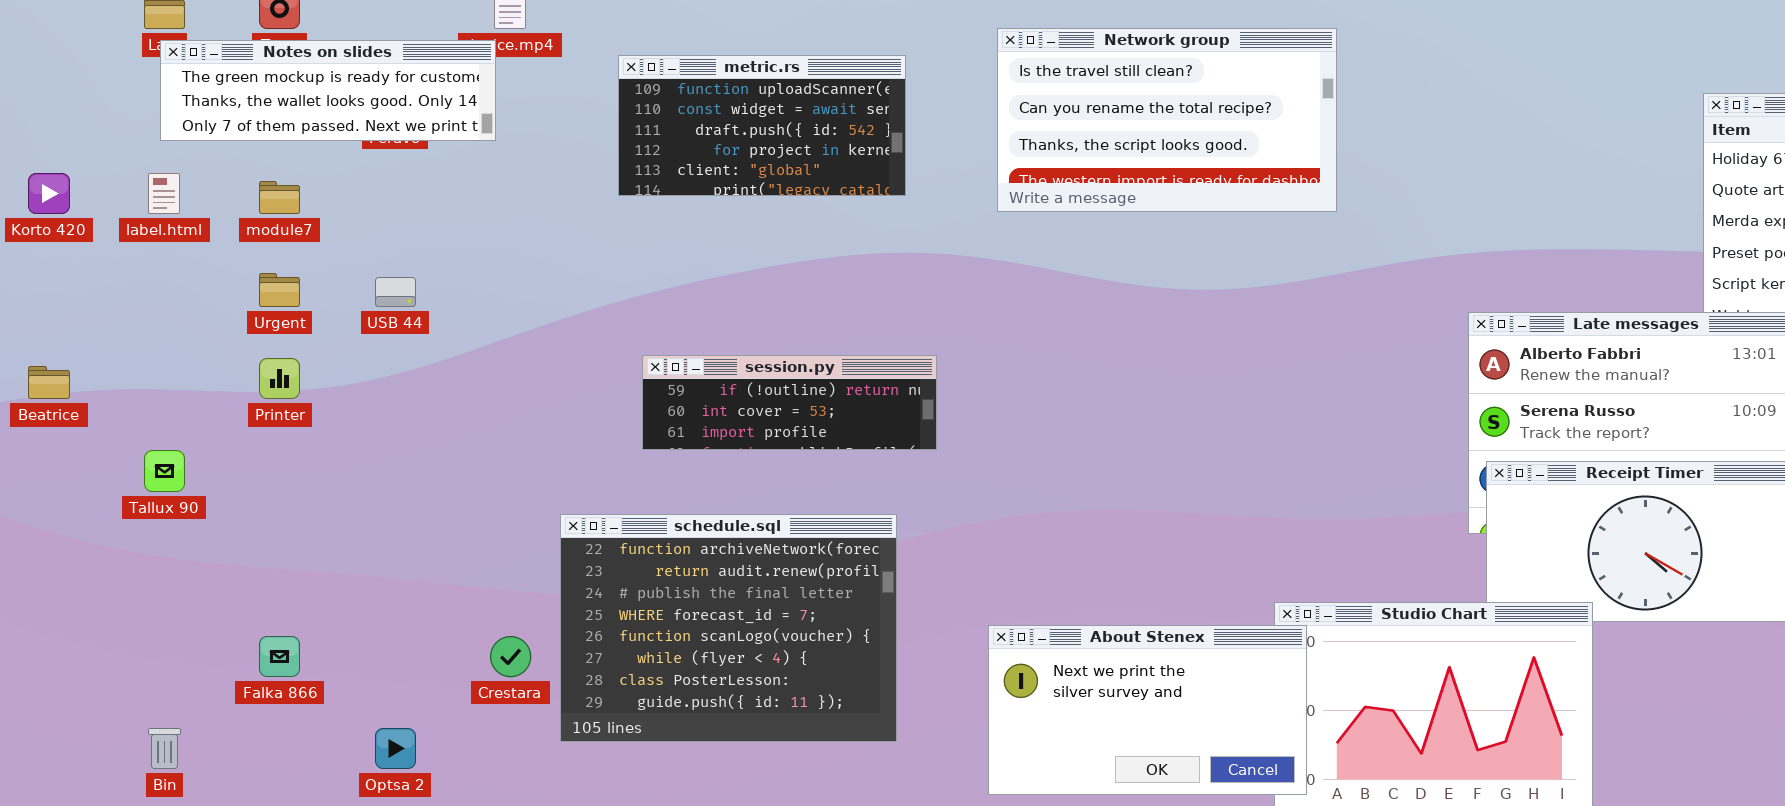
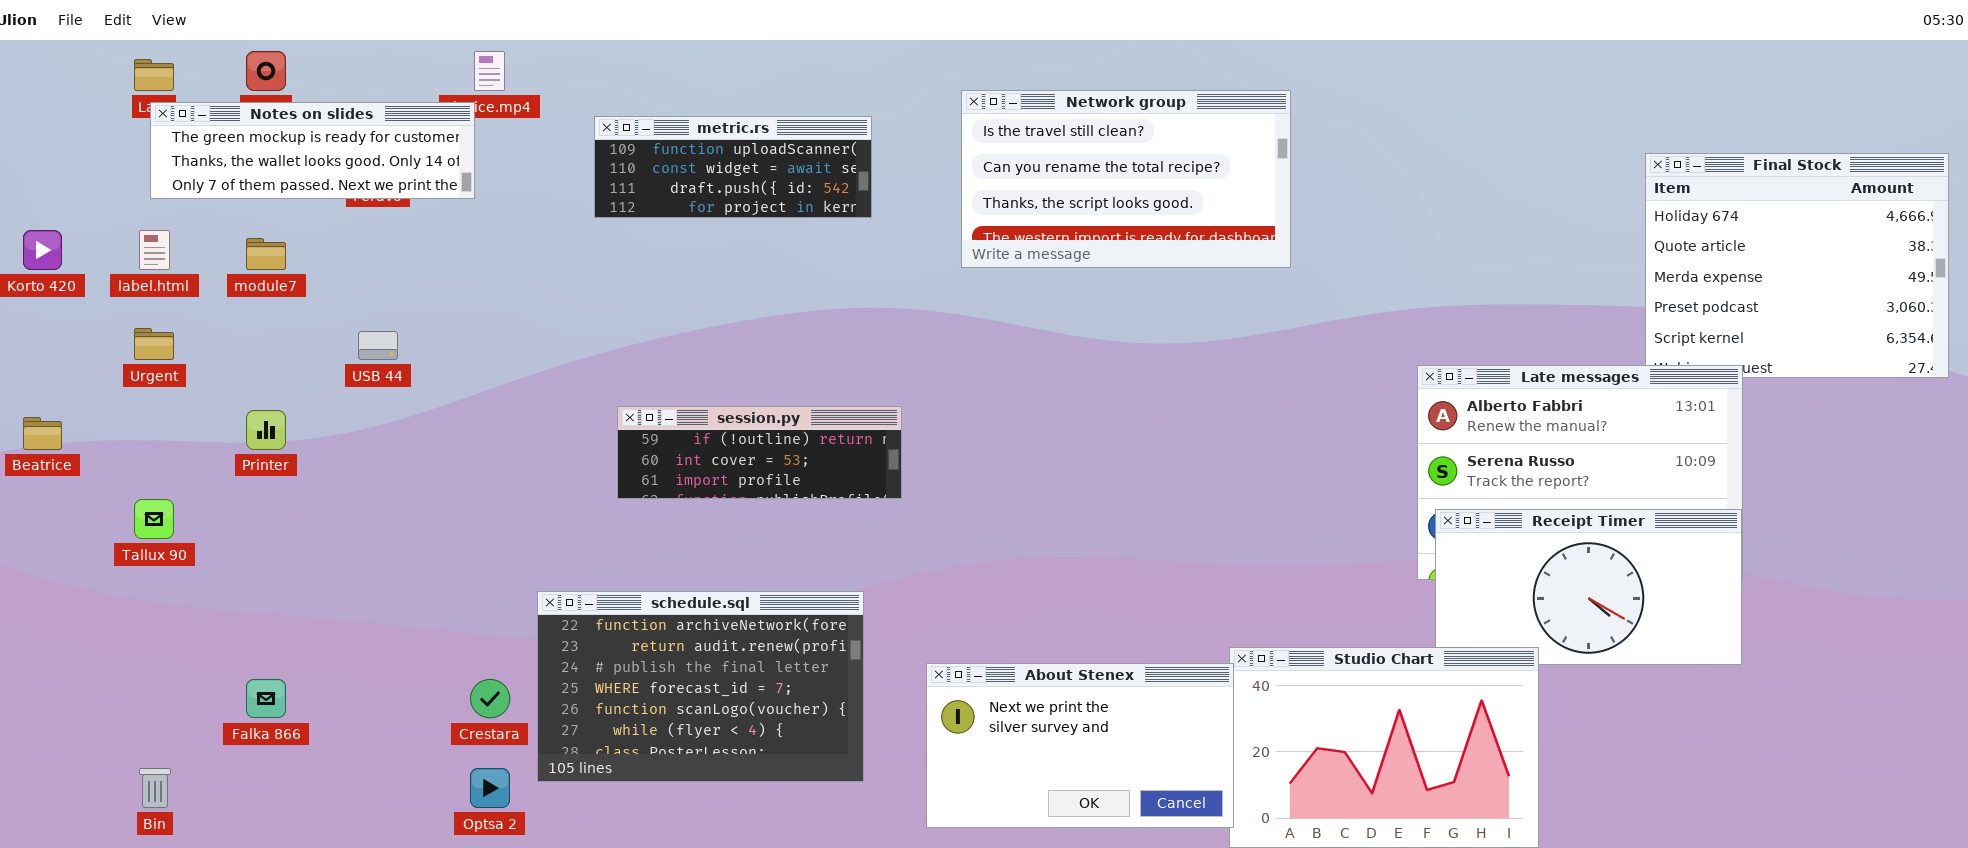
metric.rs: [618,55,906,196] -> [594,116,872,218], resized
Urgent: [259,273,300,307] -> [134,328,174,360], moved
schedule.sql: [560,514,897,742] -> [537,591,864,782], resized
About Stenex: [988,625,1307,795] -> [926,663,1234,828], moved
Optsa 2: [375,728,416,769] -> [470,768,510,808], moved

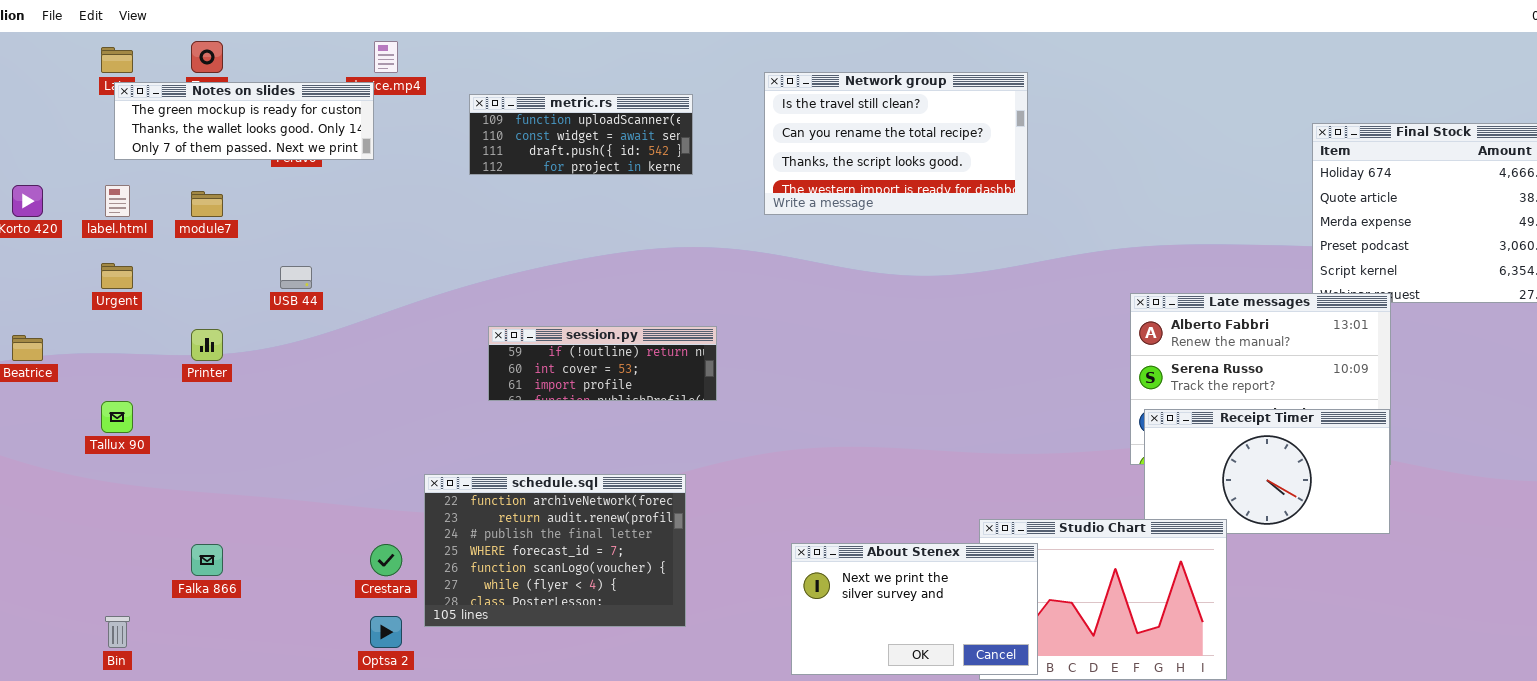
About Stenex: [926,663,1234,828] -> [791,543,1038,675], moved

